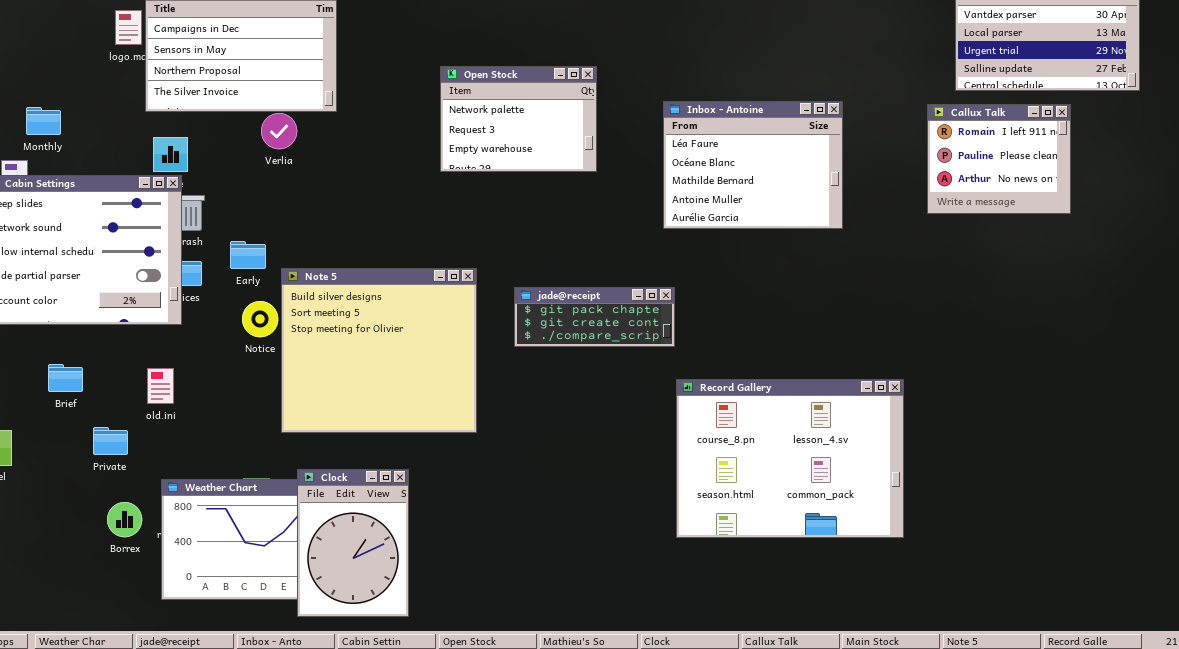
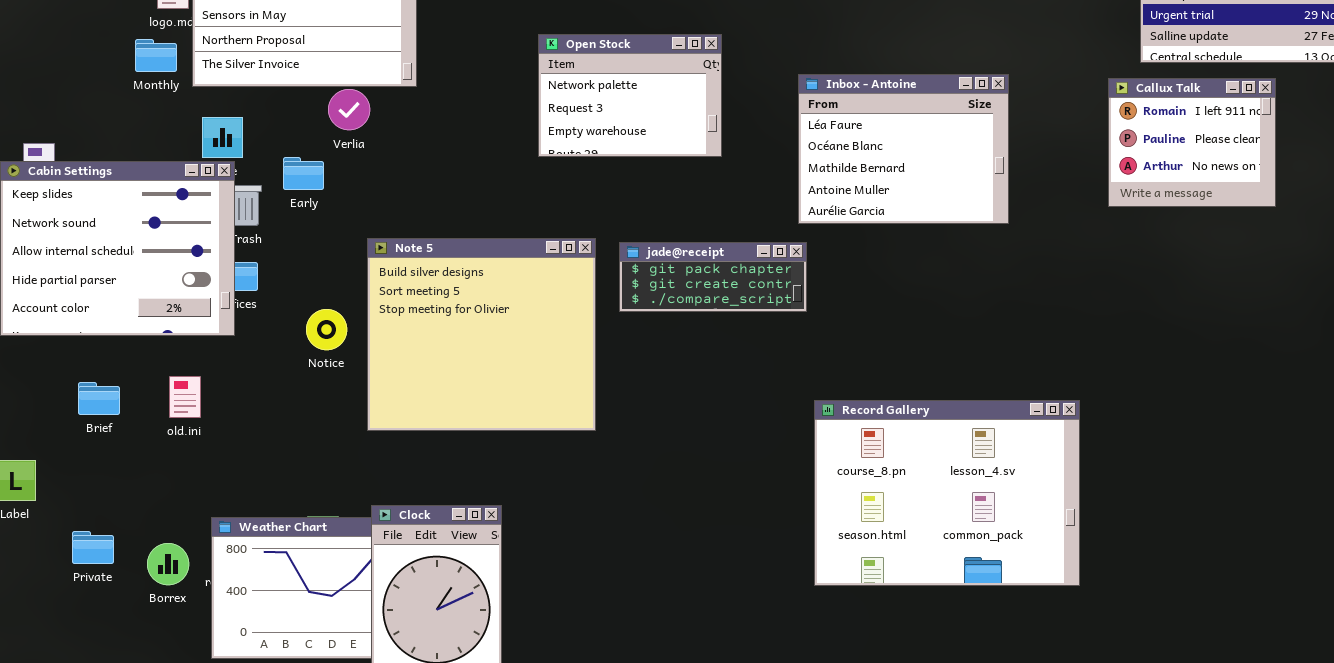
Monthly: [26,107,61,135] -> [135,39,177,72], moved
Early: [230,241,266,269] -> [283,157,324,190], moved
Note 5: [281,268,477,433] -> [367,238,596,431], moved
jade@receipt: [514,287,675,347] -> [619,242,807,312], moved
old.ini: [147,368,174,404] -> [169,376,201,418], moved
Private: [93,427,128,455] -> [72,531,114,564], moved

